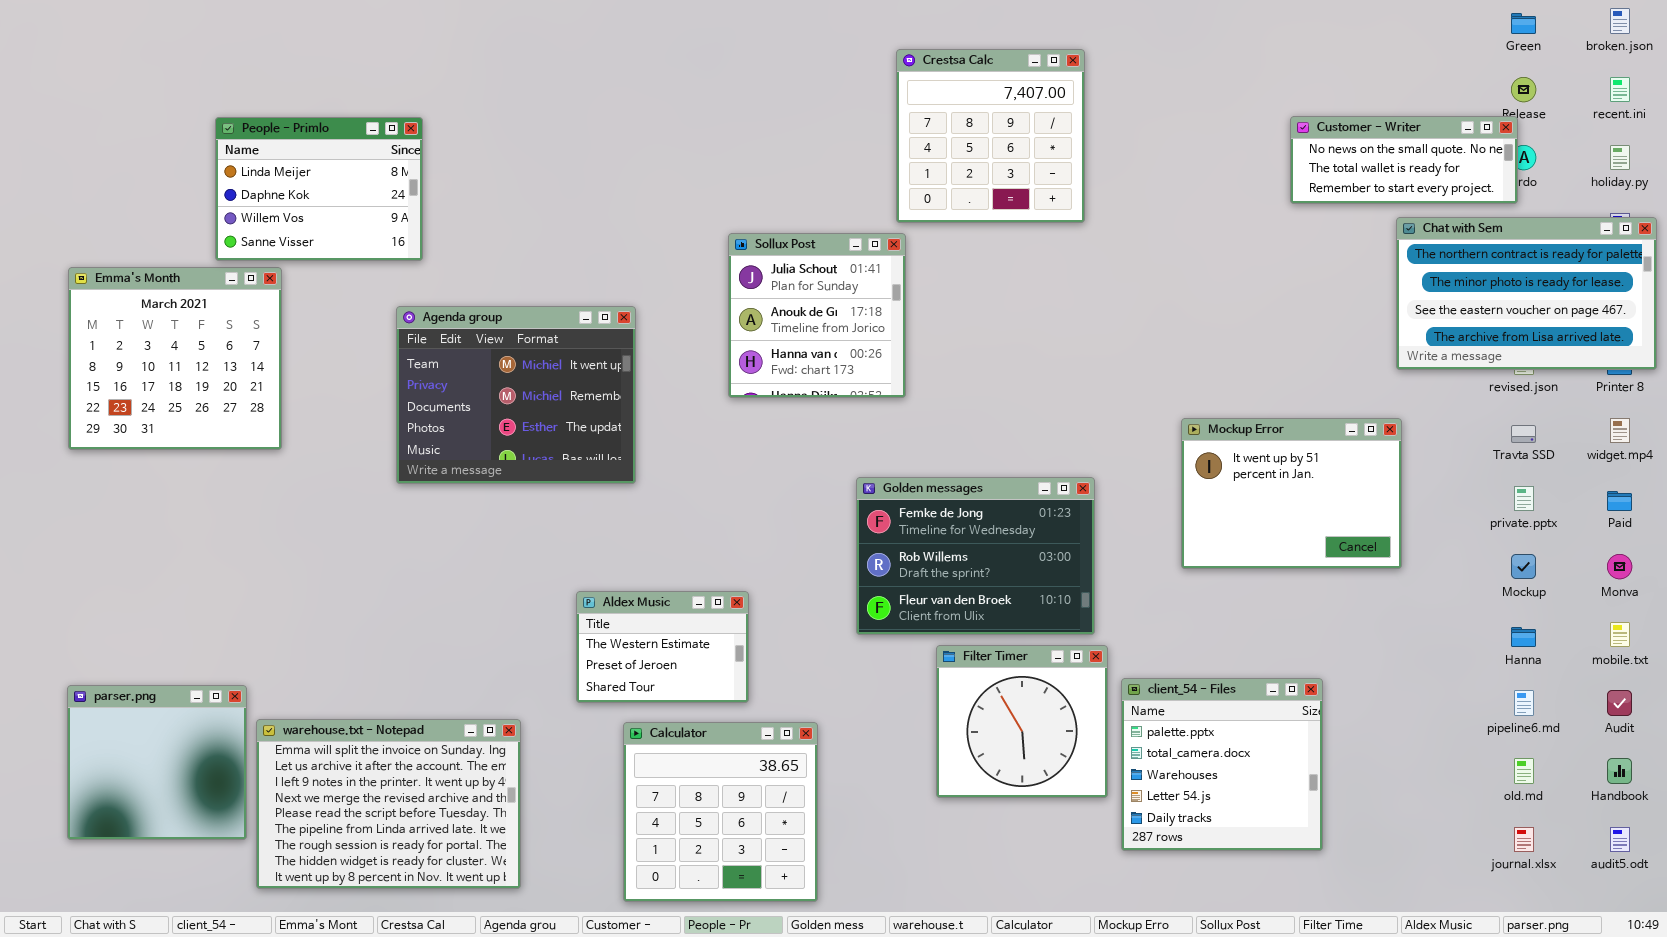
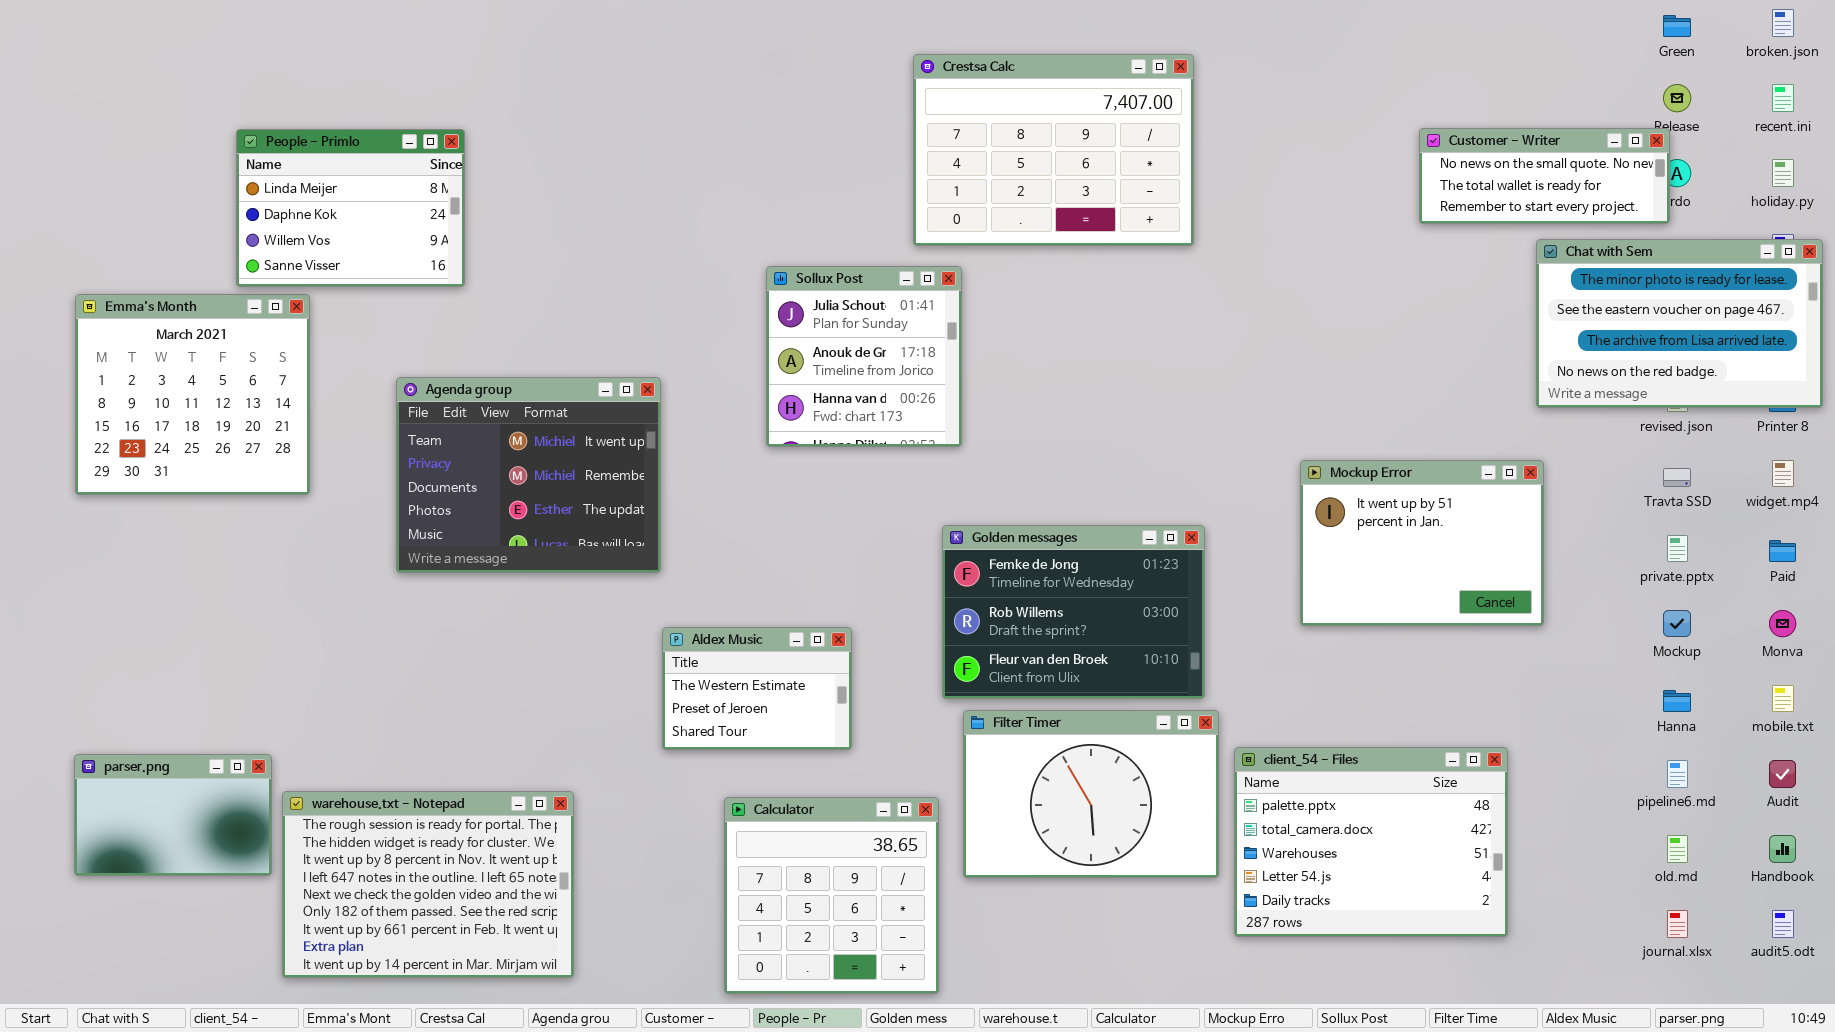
Crestsa Calc: [896,49,1085,223] -> [913,54,1194,246], resized
Chat with Sem: [1396,217,1657,370] -> [1536,239,1823,408], scrolled down 1 row
Sollux Post: [728,233,906,398] -> [766,266,962,447], moved
Agenda group: [396,306,636,484] -> [396,377,661,573], moved
Aldex Music: [576,591,749,703] -> [662,627,852,750], moved
Filter Timer: [936,645,1108,798] -> [963,710,1219,878], resized
client_54 - Files: [1121,678,1323,851] -> [1234,747,1508,937], resized
parser.png: [67,685,247,840] -> [74,754,272,876], resized
warehouse.txt - Notepad: [256,719,521,889] -> [282,791,574,978], scrolled down 6 rows
Calculator: [623,722,818,902] -> [724,797,939,994], moved

